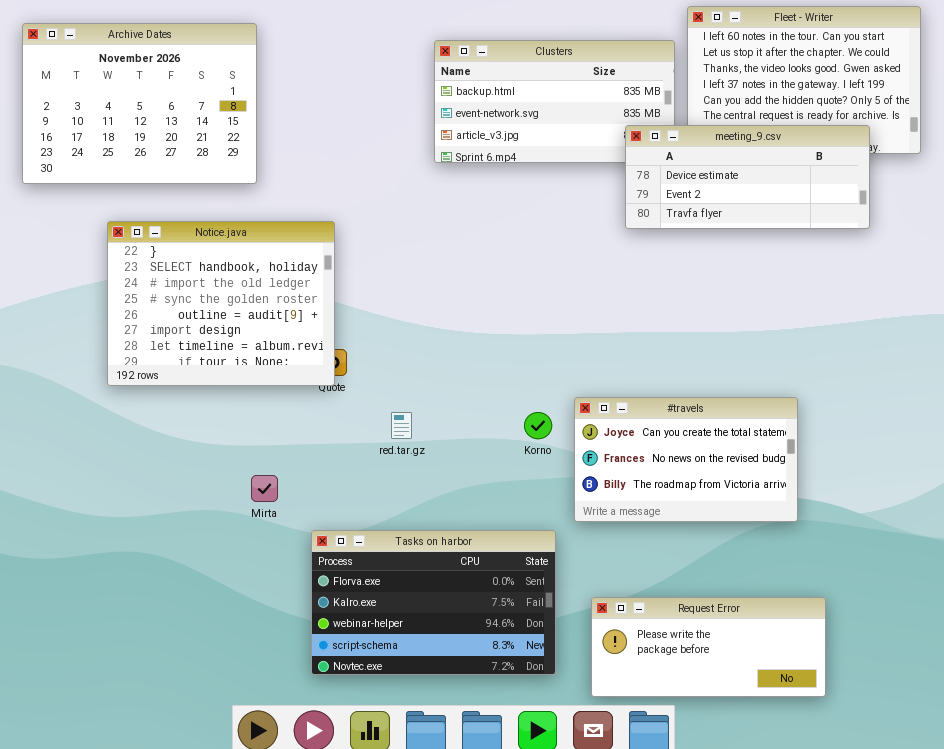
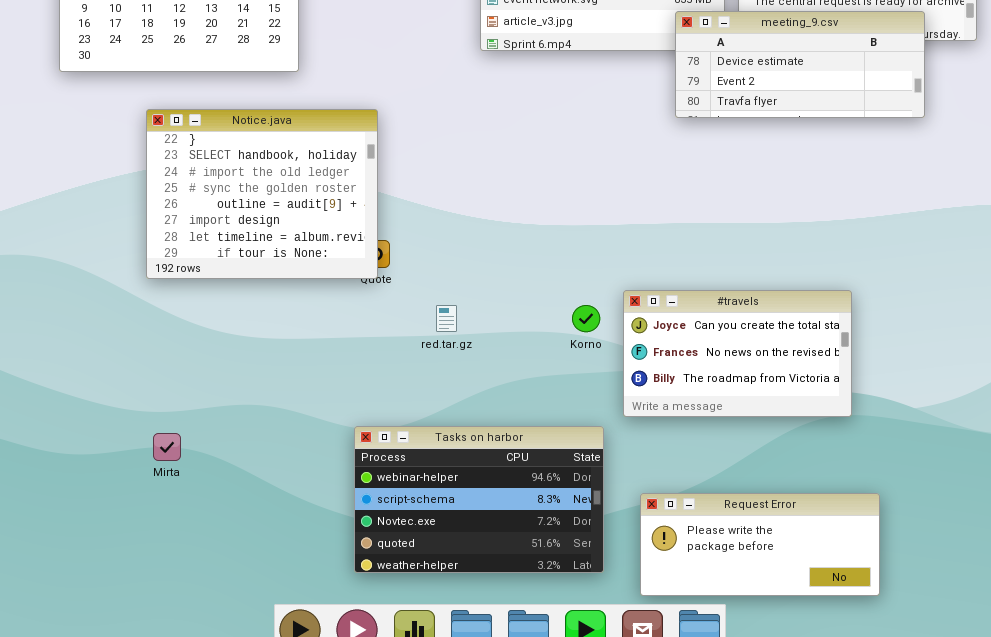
Mirta: [251,475,278,502] -> [153,433,181,461], moved
Tasks on harbor: [311,530,556,675] -> [354,426,604,573], scrolled down 2 rows

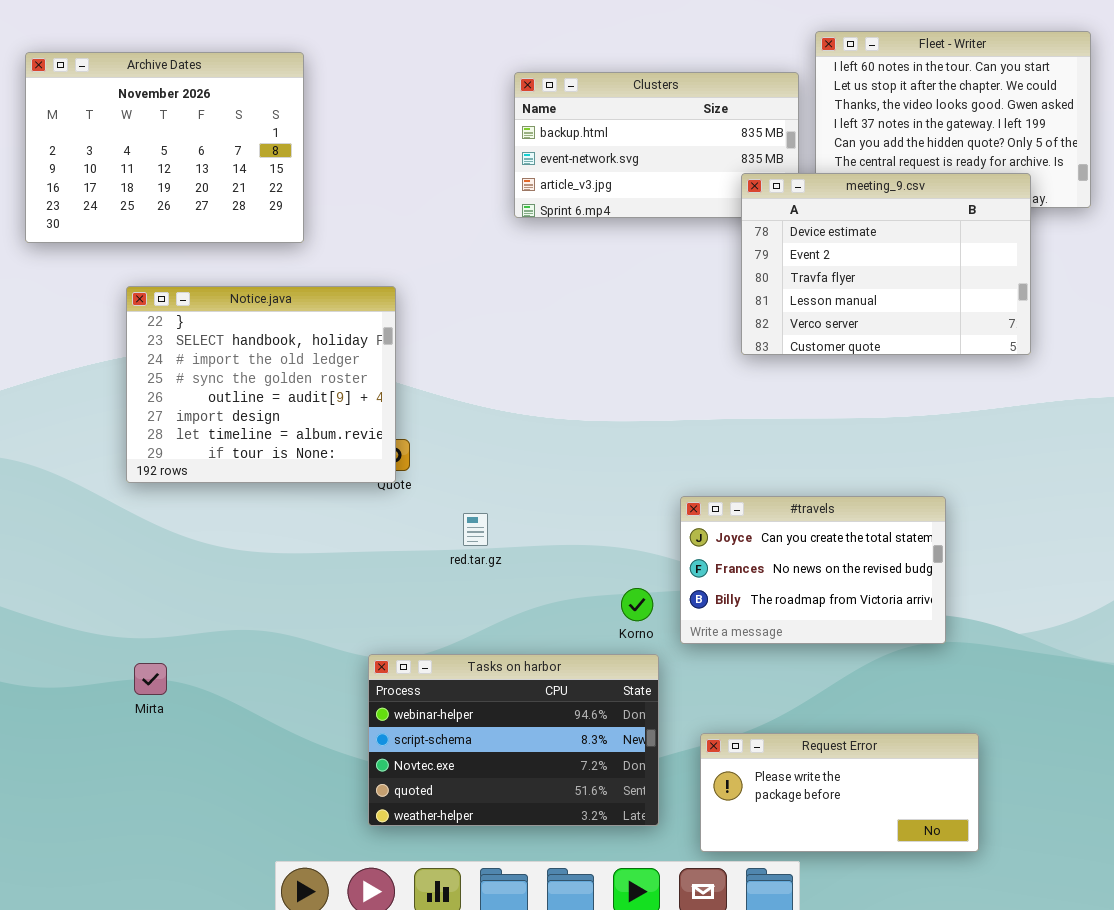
meeting_9.csv: [675,11,925,118] -> [741,173,1031,355], resized
Korno: [572,305,600,332] -> [621,588,653,621], moved

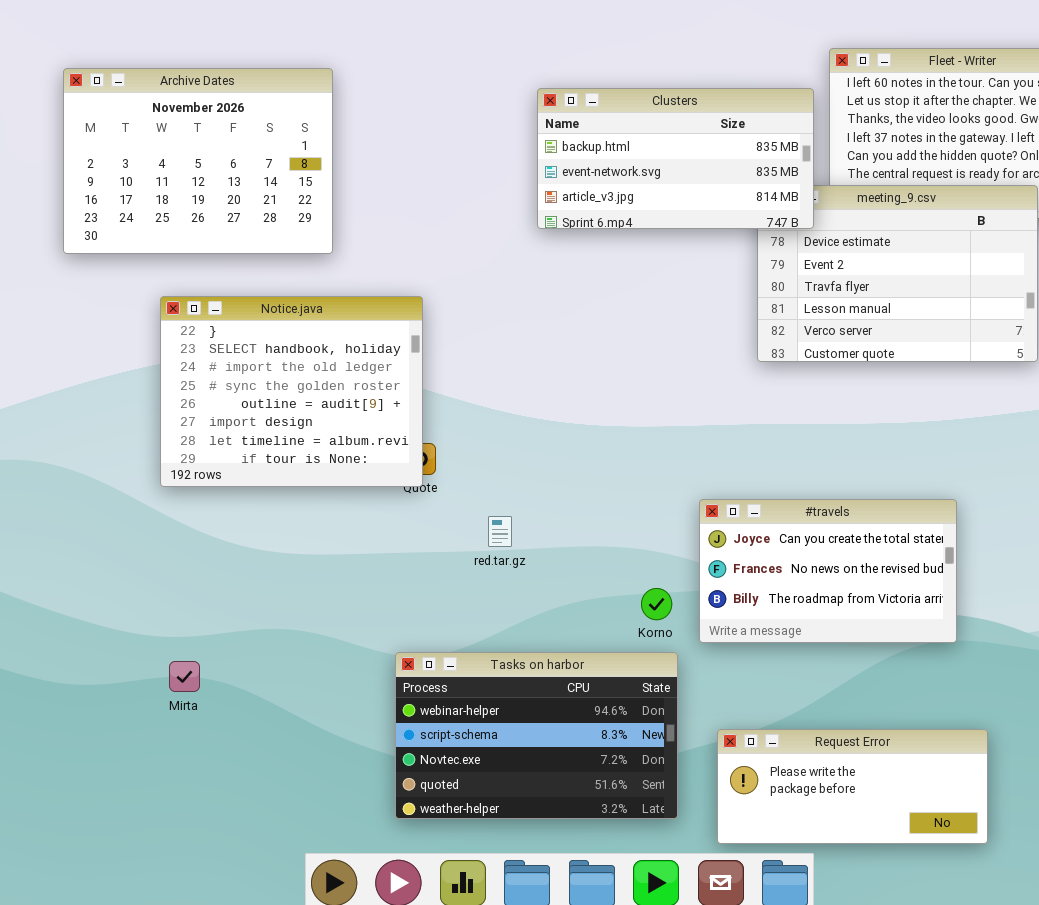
Clusters: [514,72,799,218] -> [537,88,814,229], raised

